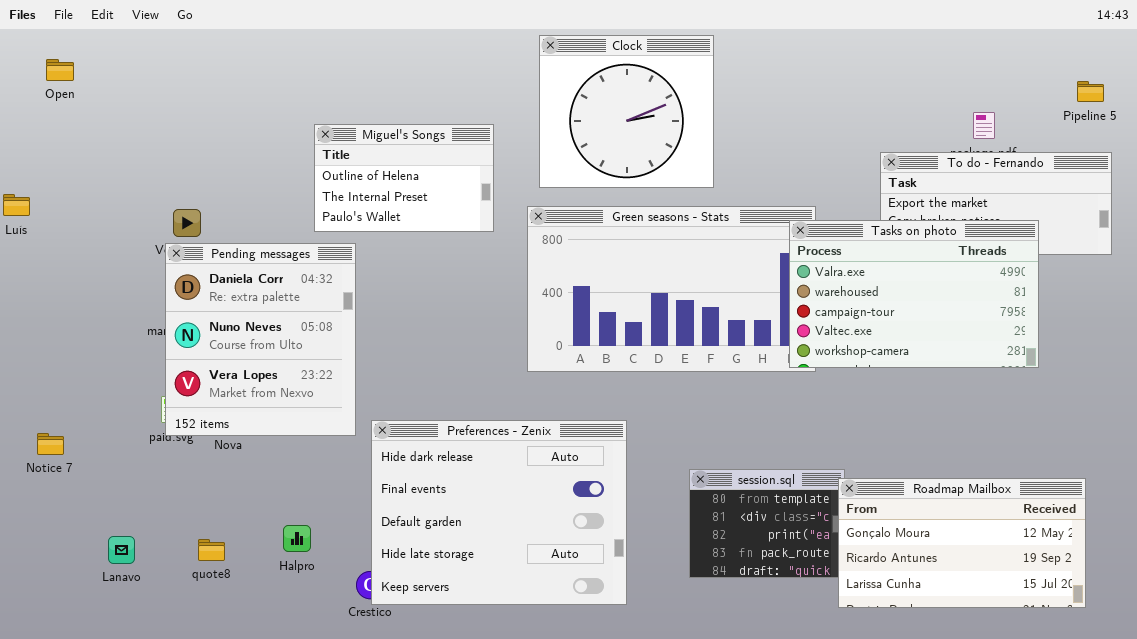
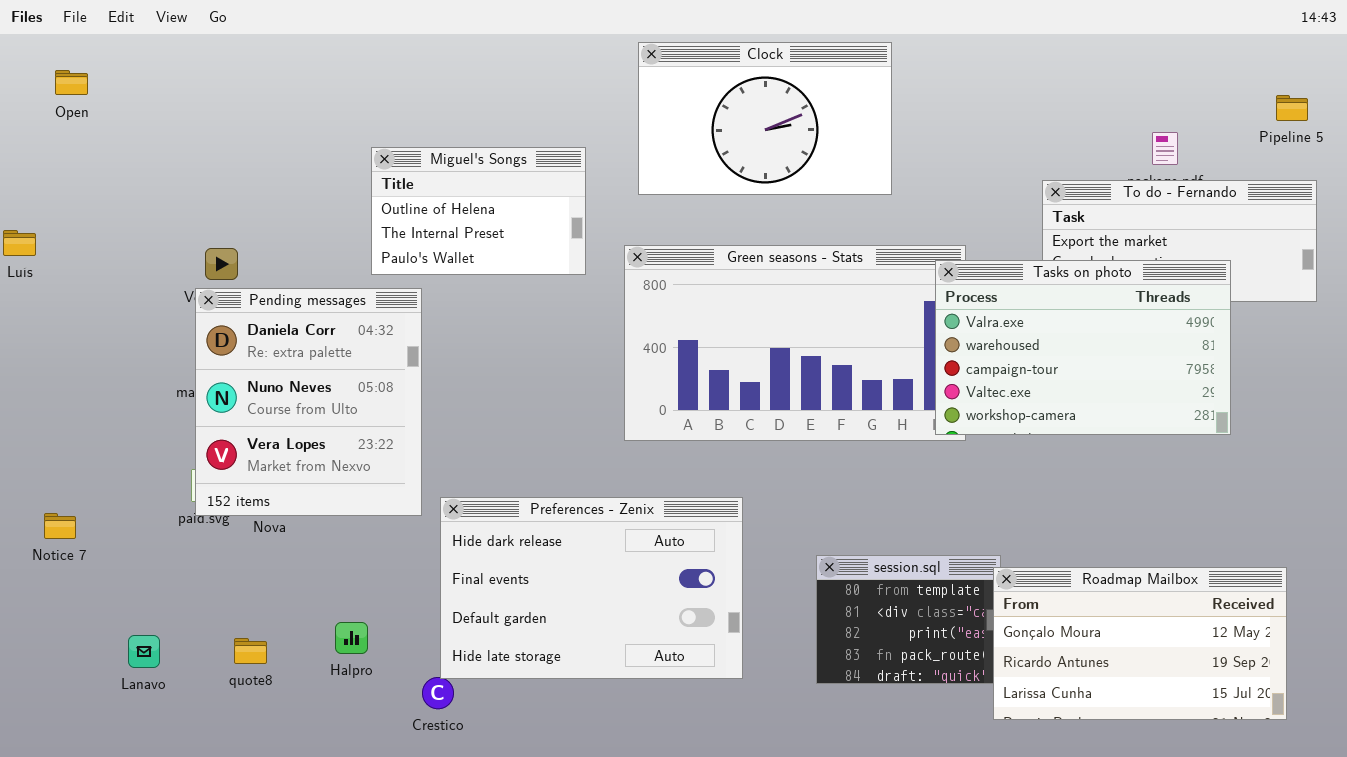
Clock: [539,35,714,188] -> [638,42,892,195], resized
Preferences - Zenix: [371,420,627,605] -> [440,497,743,679], resized

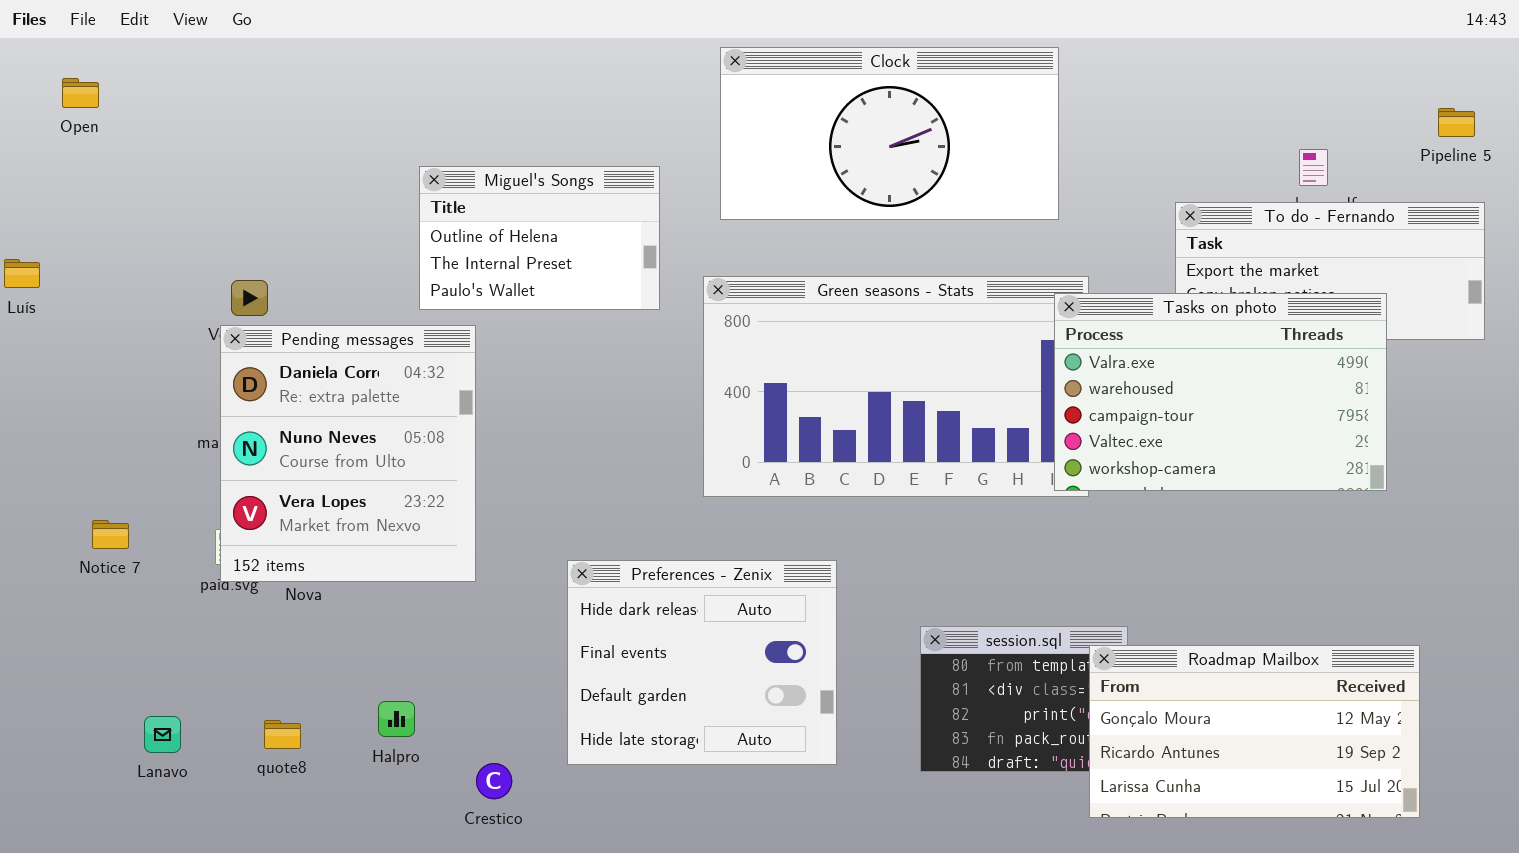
Clock: [638,42,892,195] -> [720,47,1059,220], resized
Preferences - Zenix: [440,497,743,679] -> [567,560,837,765], resized
Notice 7: [44,513,76,539] -> [92,520,129,549], moved
Roadmap Mailbox: [993,567,1287,720] -> [1089,645,1420,818], moved

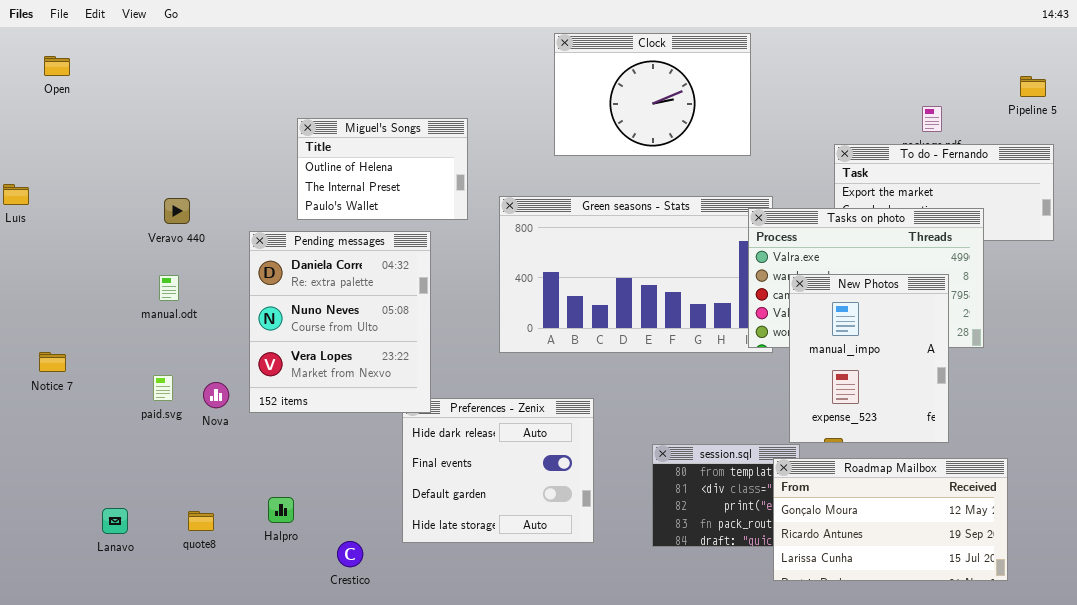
Clock: [720,47,1059,220] -> [554,33,751,156], resized
Pending messages: [220,325,476,582] -> [249,231,431,413], moved
New Photos: none -> [789,274,949,443], opened
Notice 7: [92,520,129,549] -> [39,352,66,372], moved

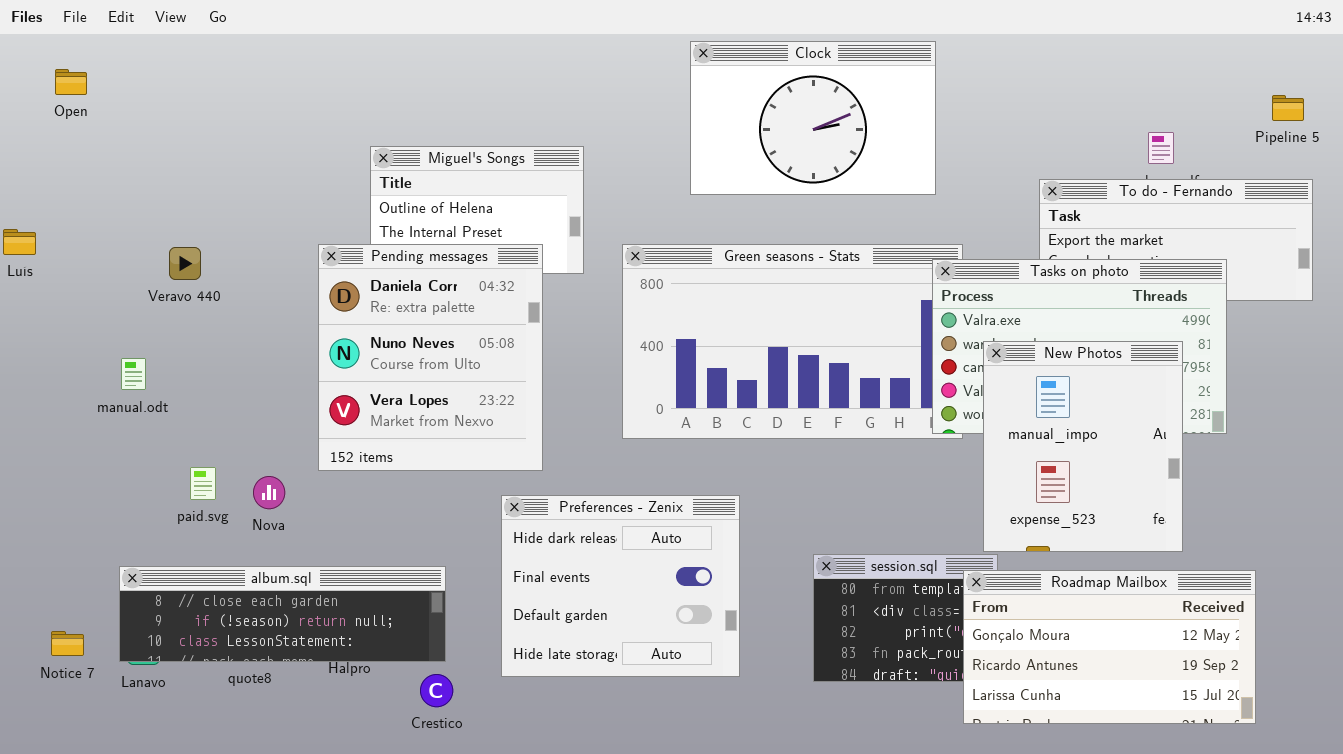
Veravo 440: [164,198,190,224] -> [169,247,201,280], moved
Pending messages: [249,231,431,413] -> [318,244,543,471], moved
manual.odt: [159,275,179,301] -> [121,358,146,390], moved
Notice 7: [39,352,66,372] -> [51,631,84,656], moved
album.sql: none -> [119,566,446,662], opened

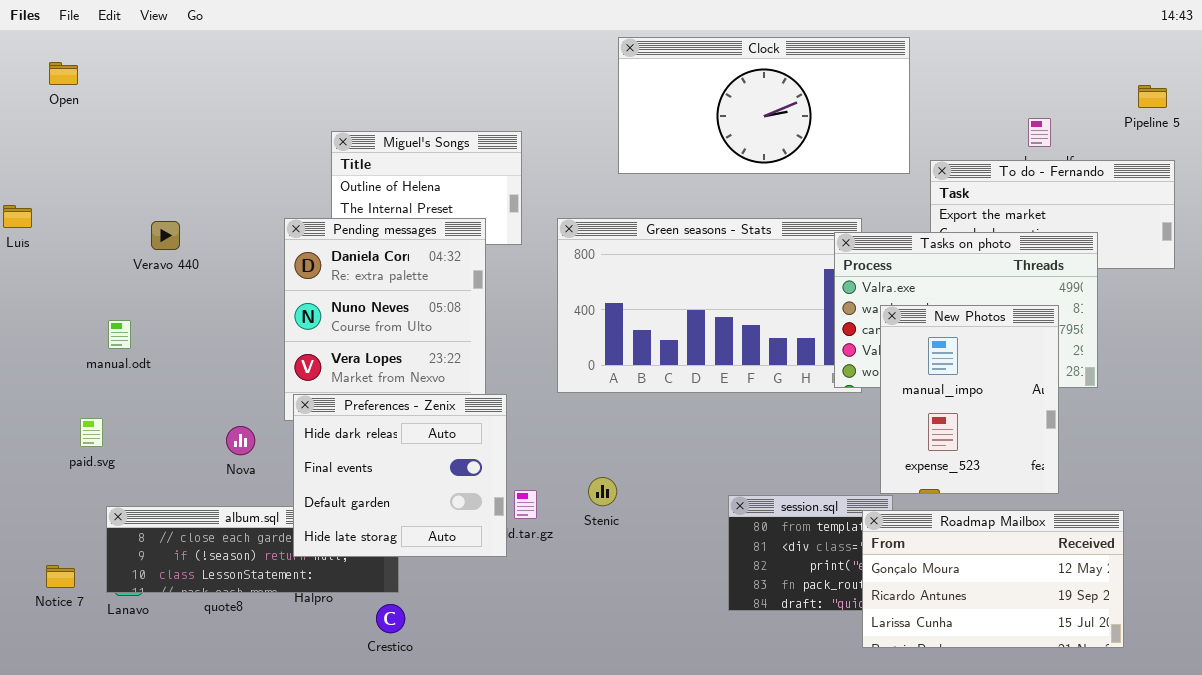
Clock: [690,41,936,195] -> [618,37,910,174], resized
paid.svg: [190,467,216,500] -> [80,418,103,447], moved
Preferences - Zenix: [501,495,740,677] -> [293,394,507,557], moved

